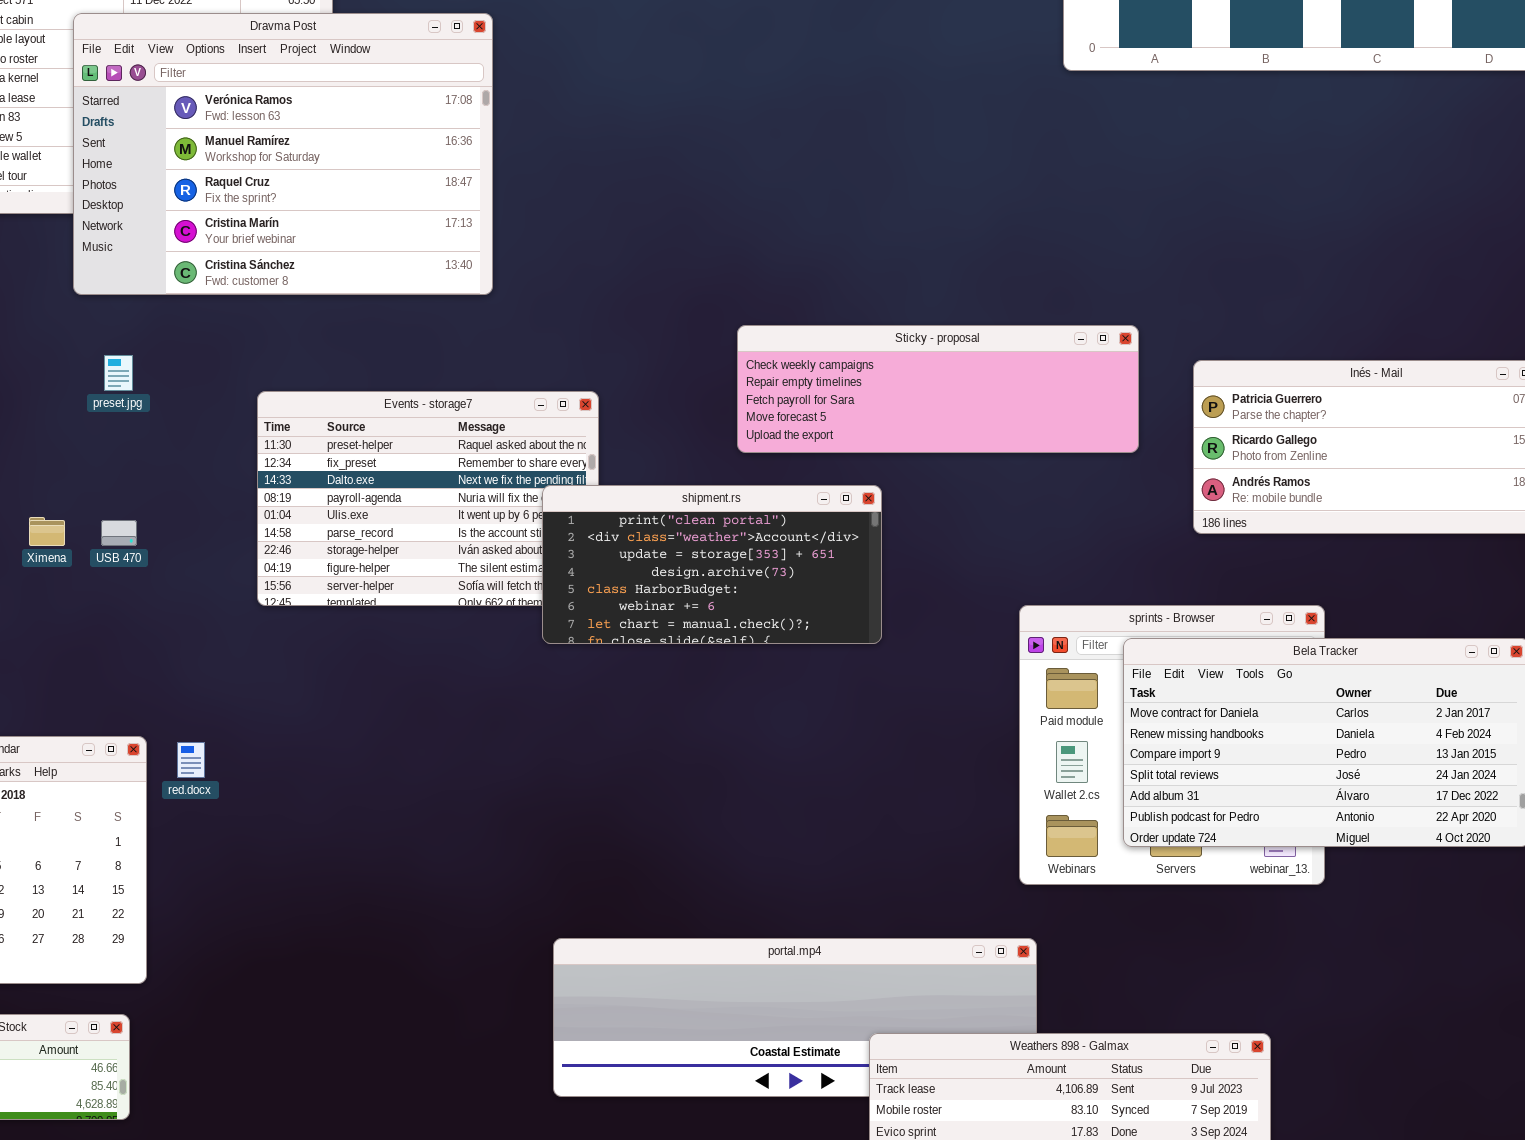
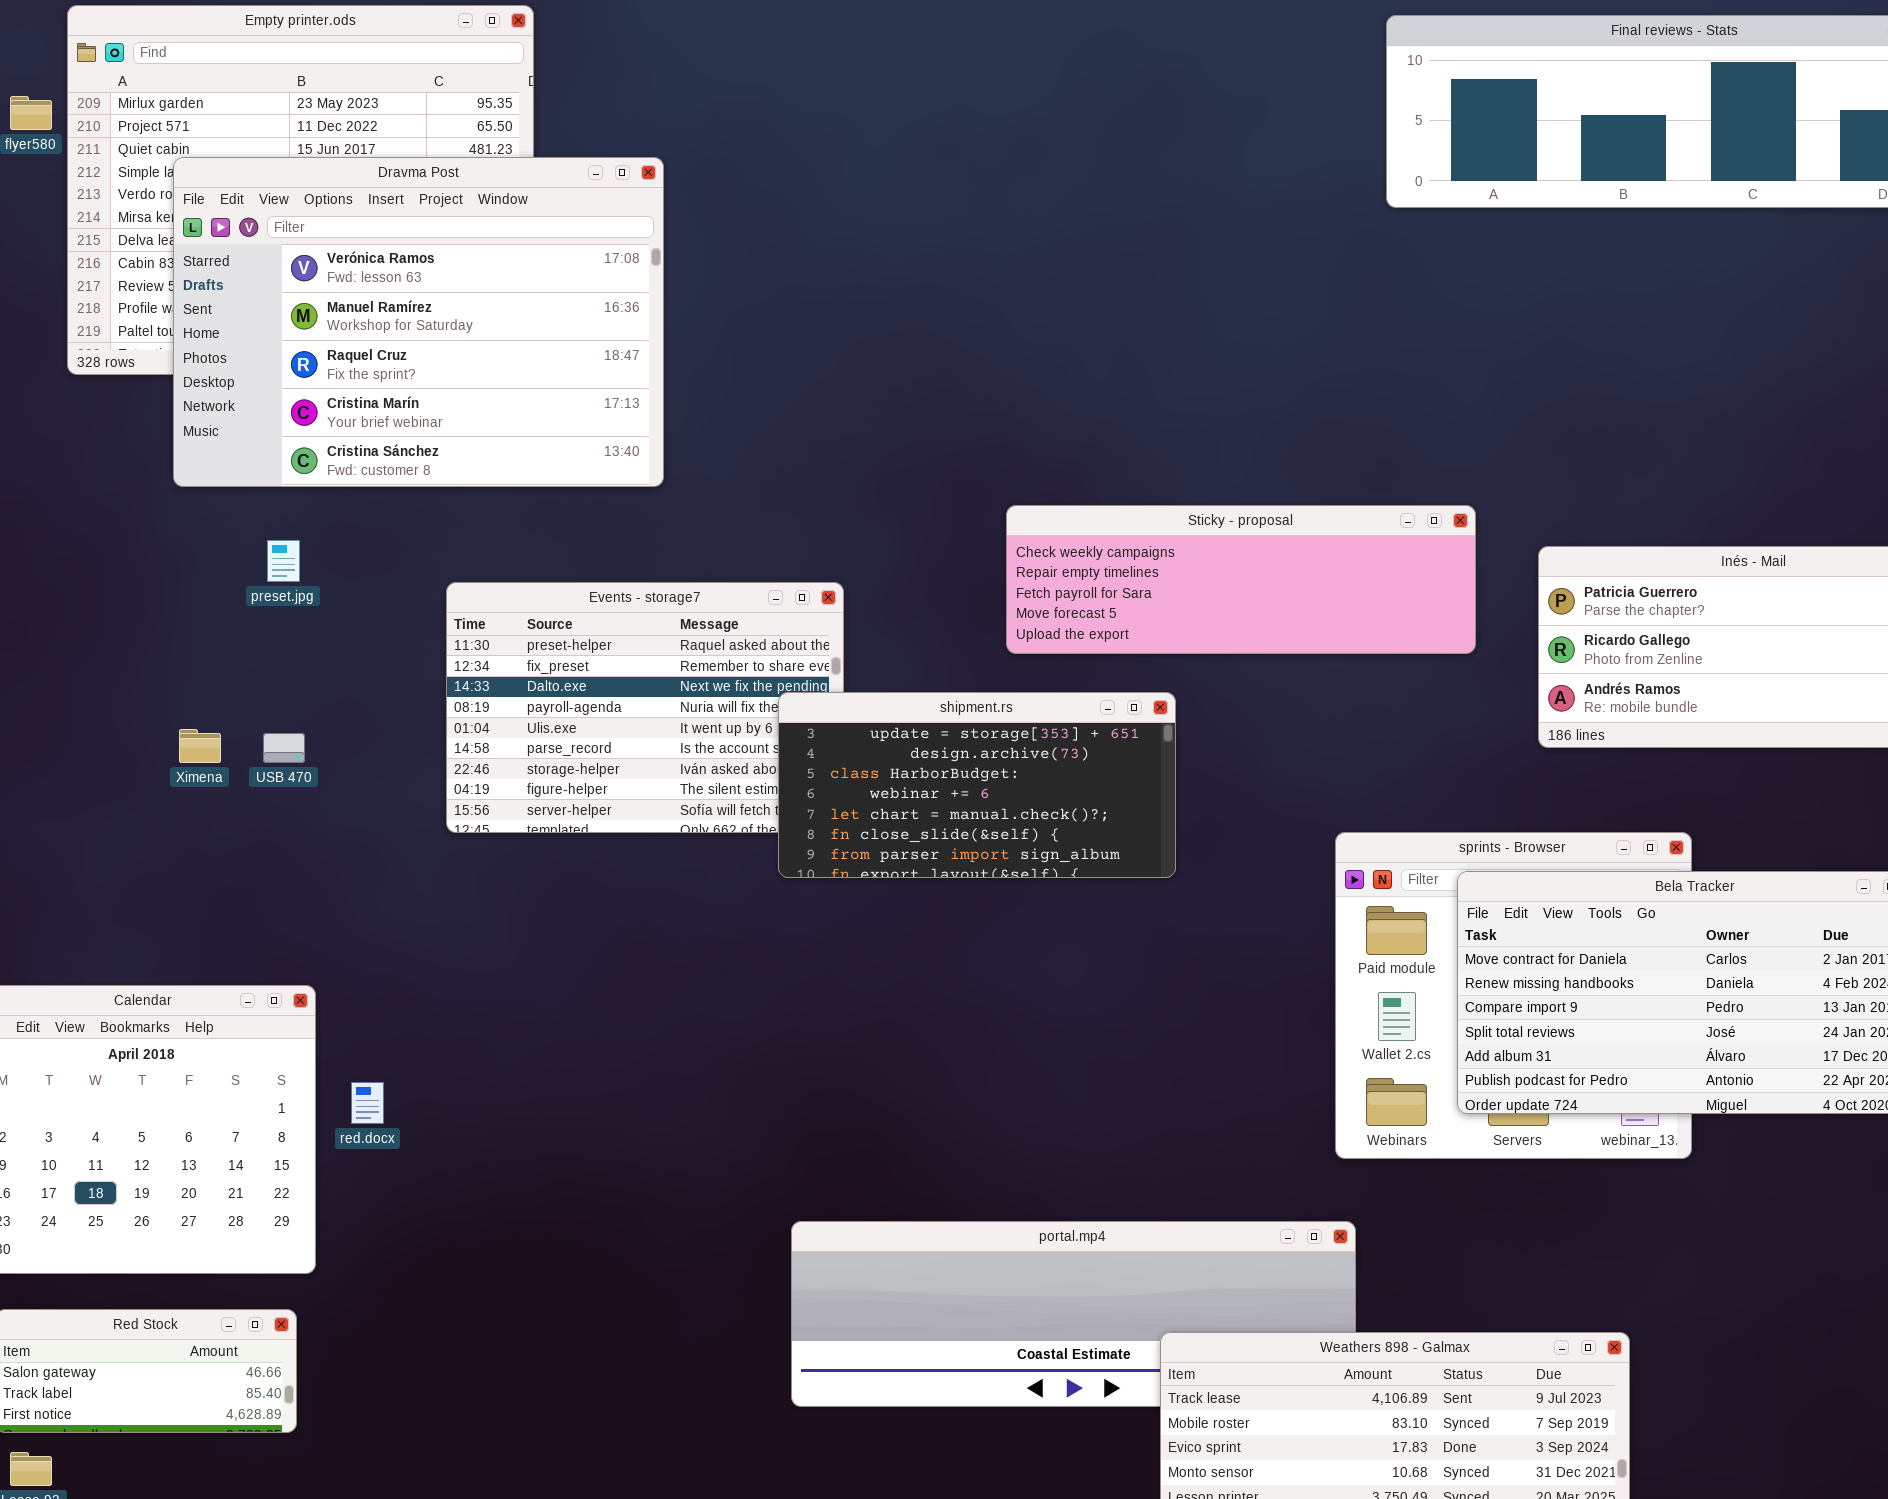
Dravma Post: [73,13,493,295] -> [173,157,664,487], moved
shipment.rs: [542,485,882,644] -> [778,692,1176,878], scrolled down 2 rows
red.docx: [177,742,205,778] -> [351,1082,384,1124], moved

